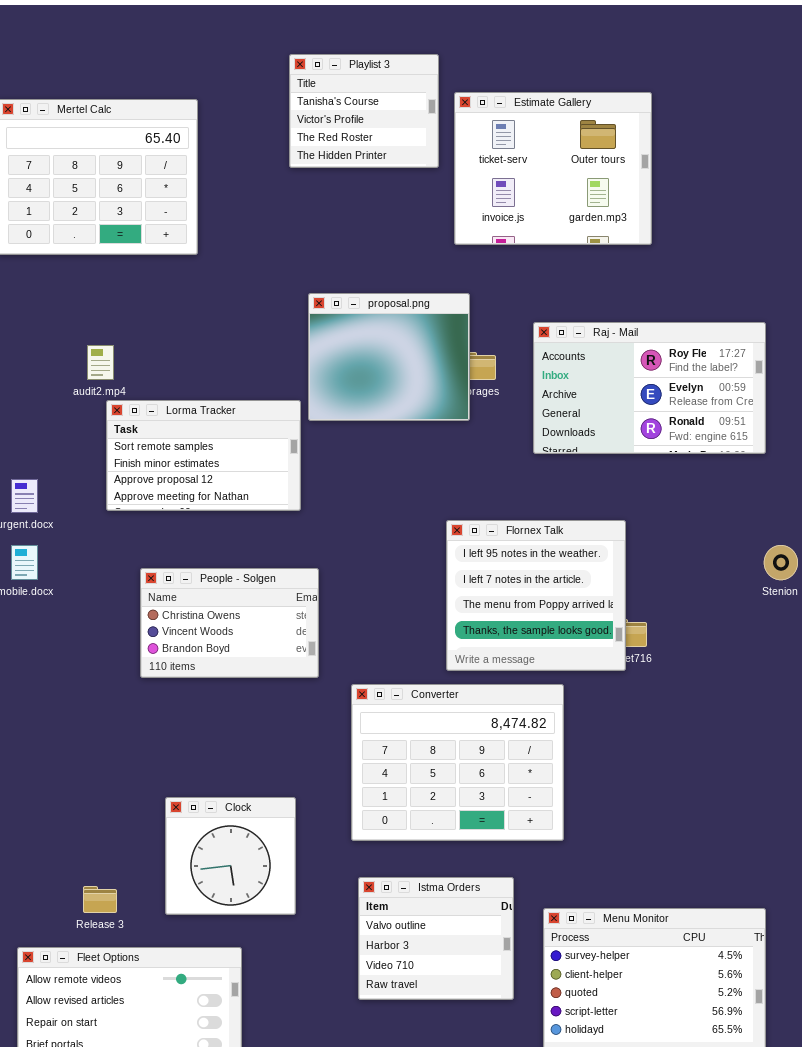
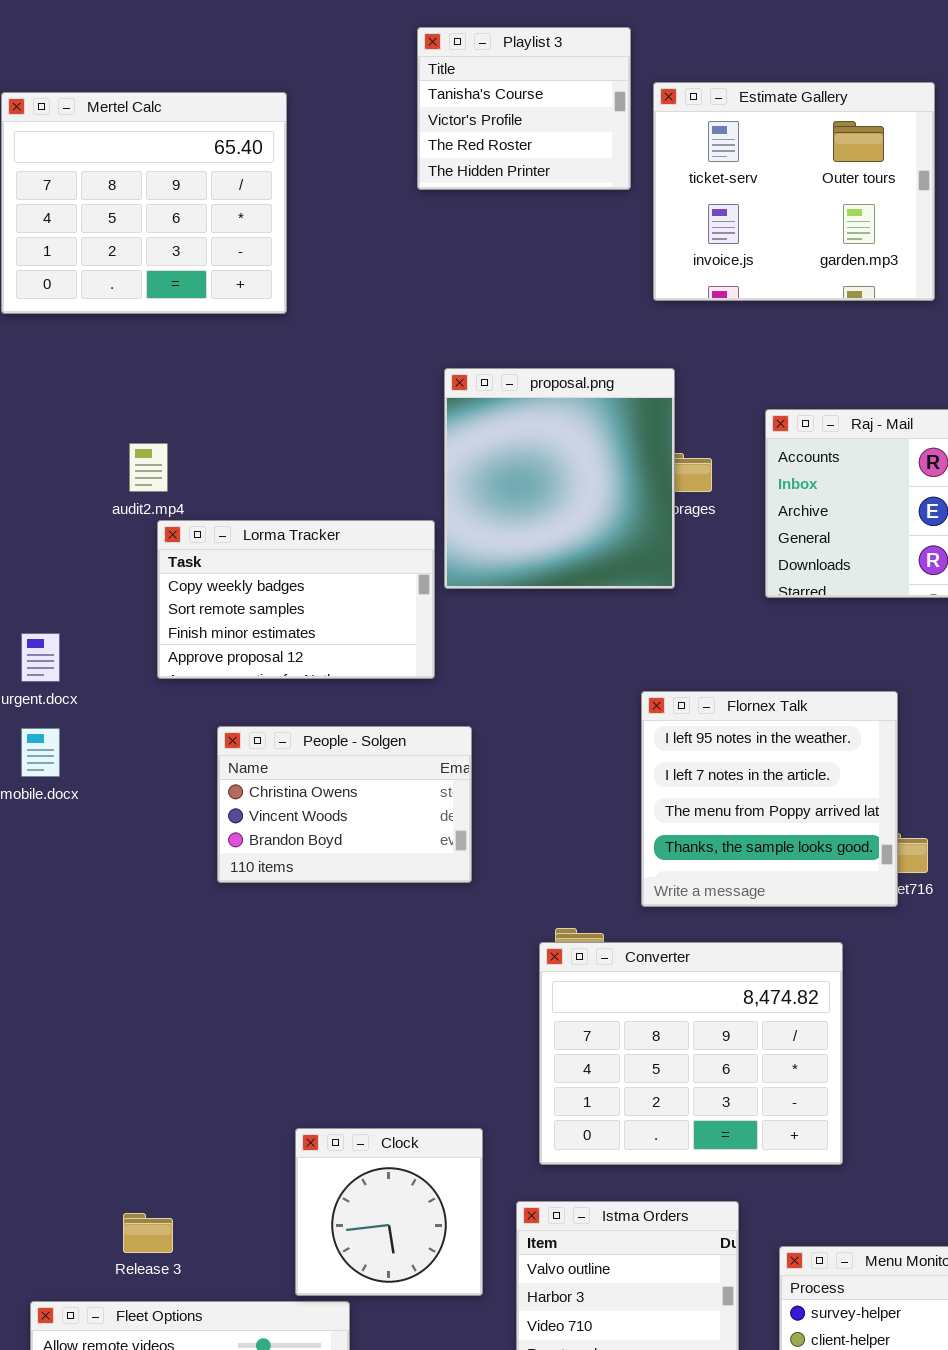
proposal.png: [308,293,470,421] -> [444,368,675,589], resized
Lorma Tracker: [106,400,301,511] -> [157,520,435,679], scrolled up 1 row
People - Solgen: [140,568,319,678] -> [217,726,472,883], moved
Converter: [351,684,564,841] -> [539,942,843,1165], moved
Clock: [165,797,296,915] -> [295,1128,483,1296], moved

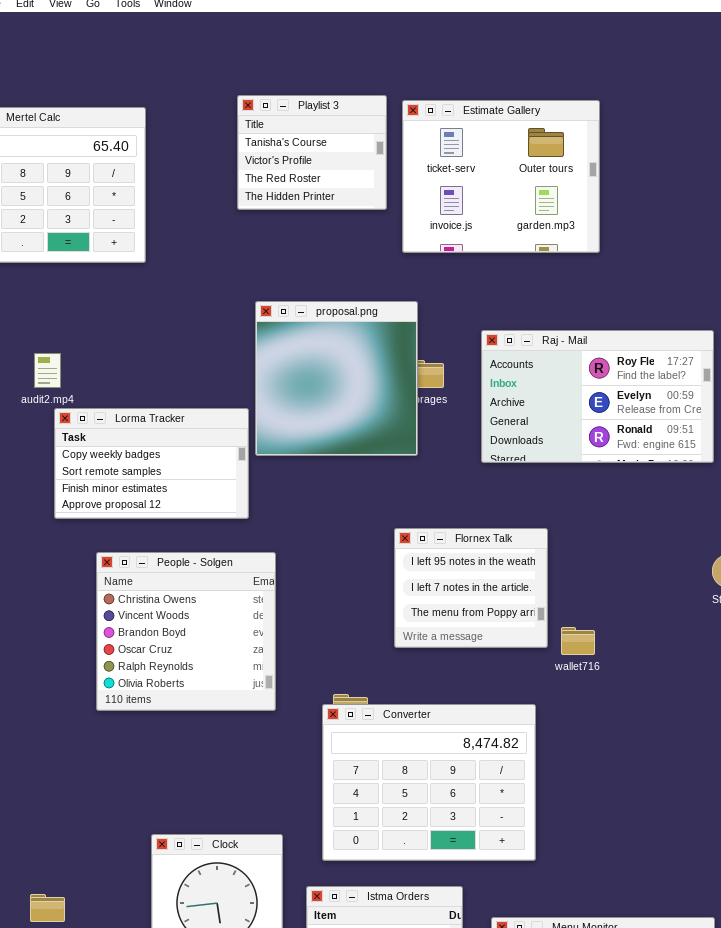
Playlist 3: [417,27,631,190] -> [237,95,387,210], moved
Flornex Talk: [641,691,898,907] -> [394,528,548,648], resized
People - Solgen: [217,726,472,883] -> [96,552,276,711], resized

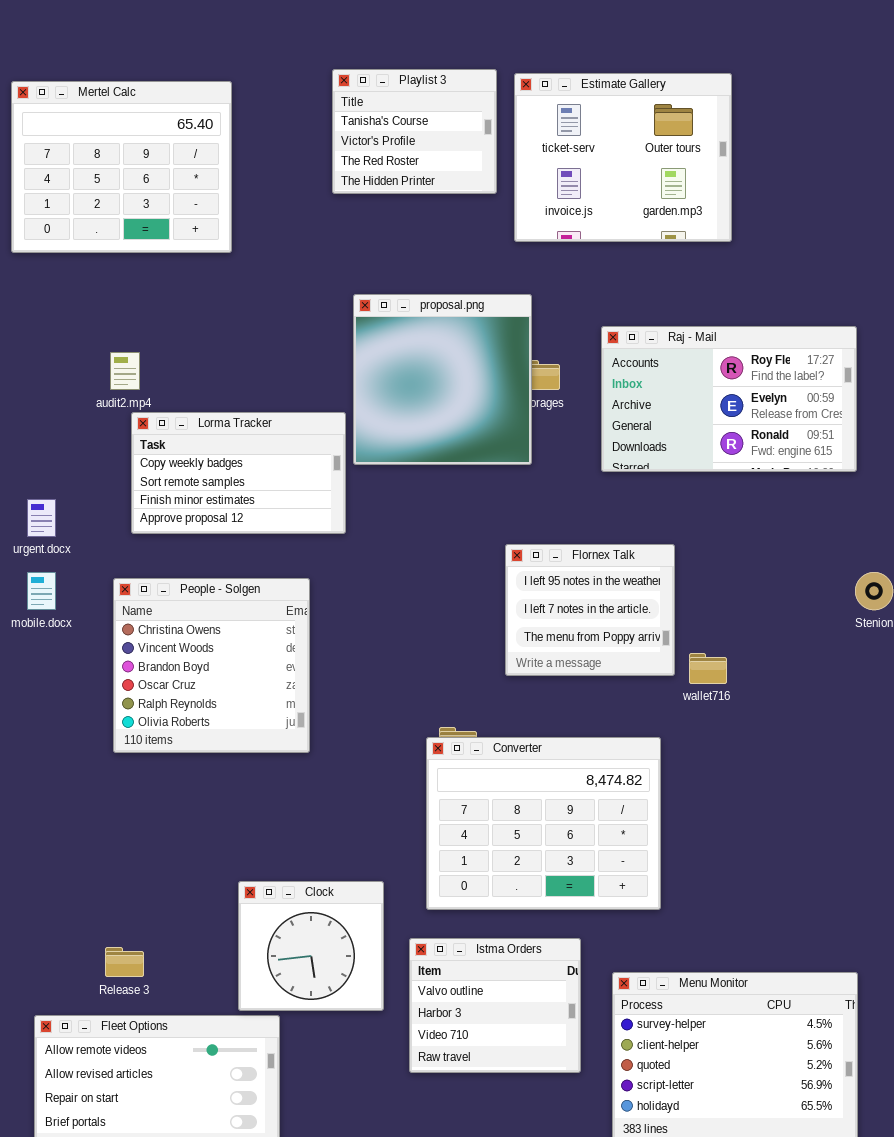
People - Solgen: [96,552,276,711] -> [113,578,310,753], moved

